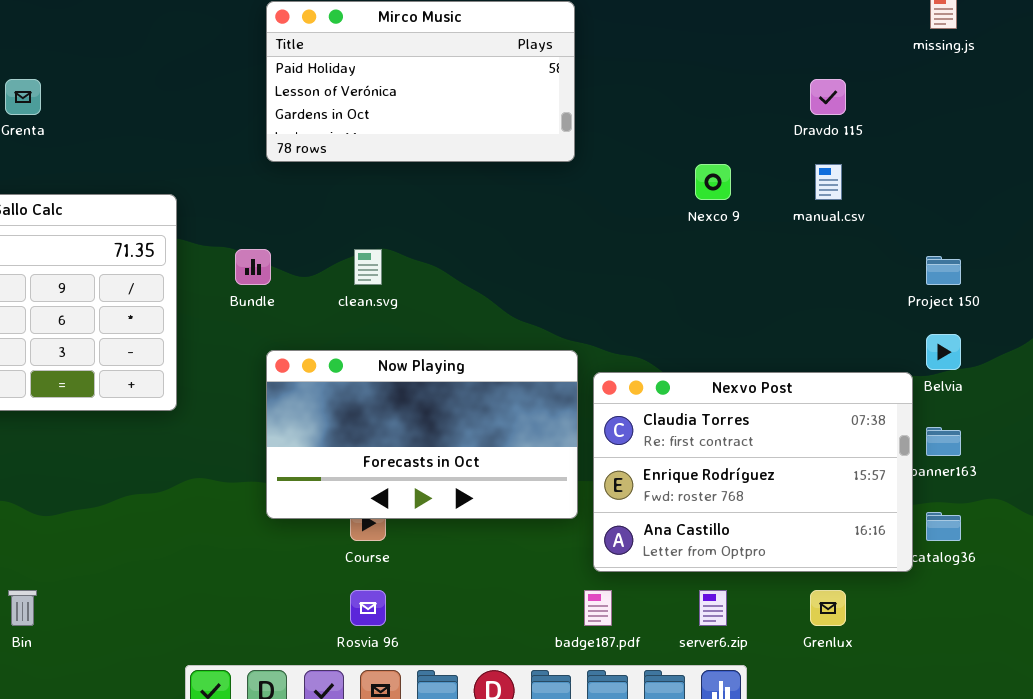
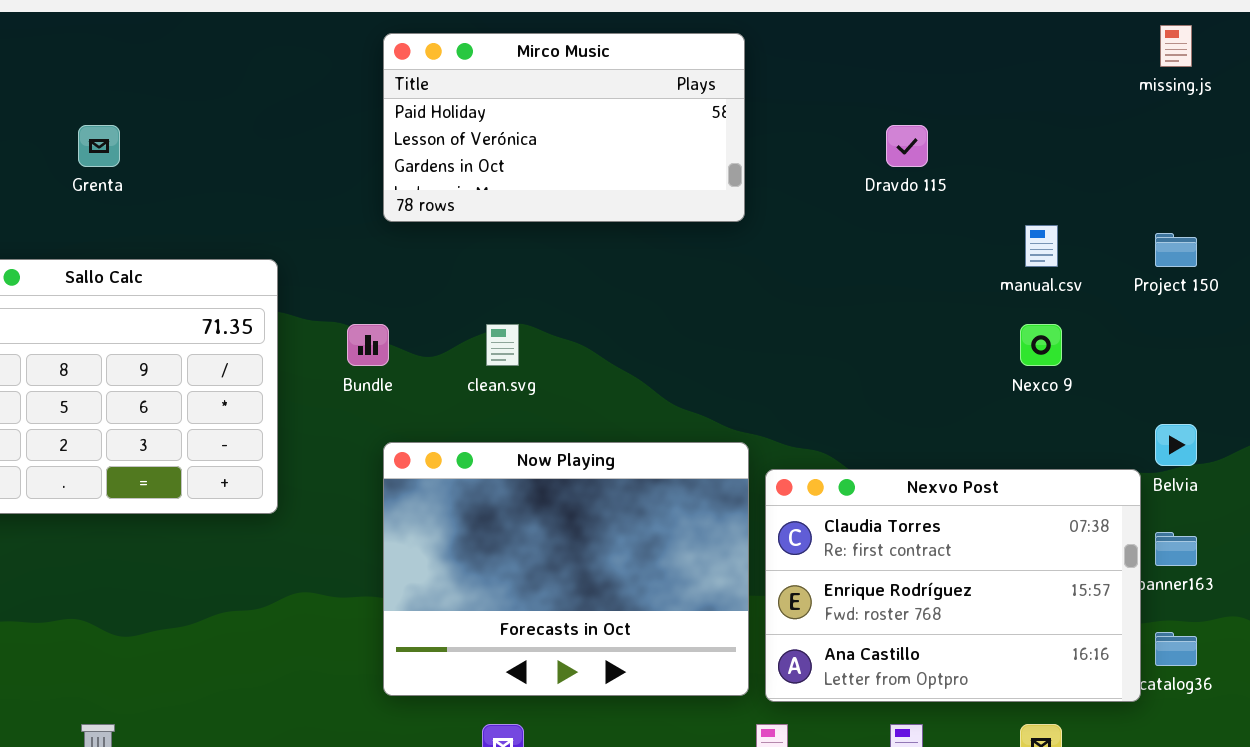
Dravdo 115: [810,79,846,115] -> [886,125,928,167], moved
Nexco 9: [695,164,731,200] -> [1020,324,1062,366], moved
Project 150: [926,256,961,285] -> [1155,233,1197,267], moved
Now Playing: [266,350,578,519] -> [383,442,749,696], resized

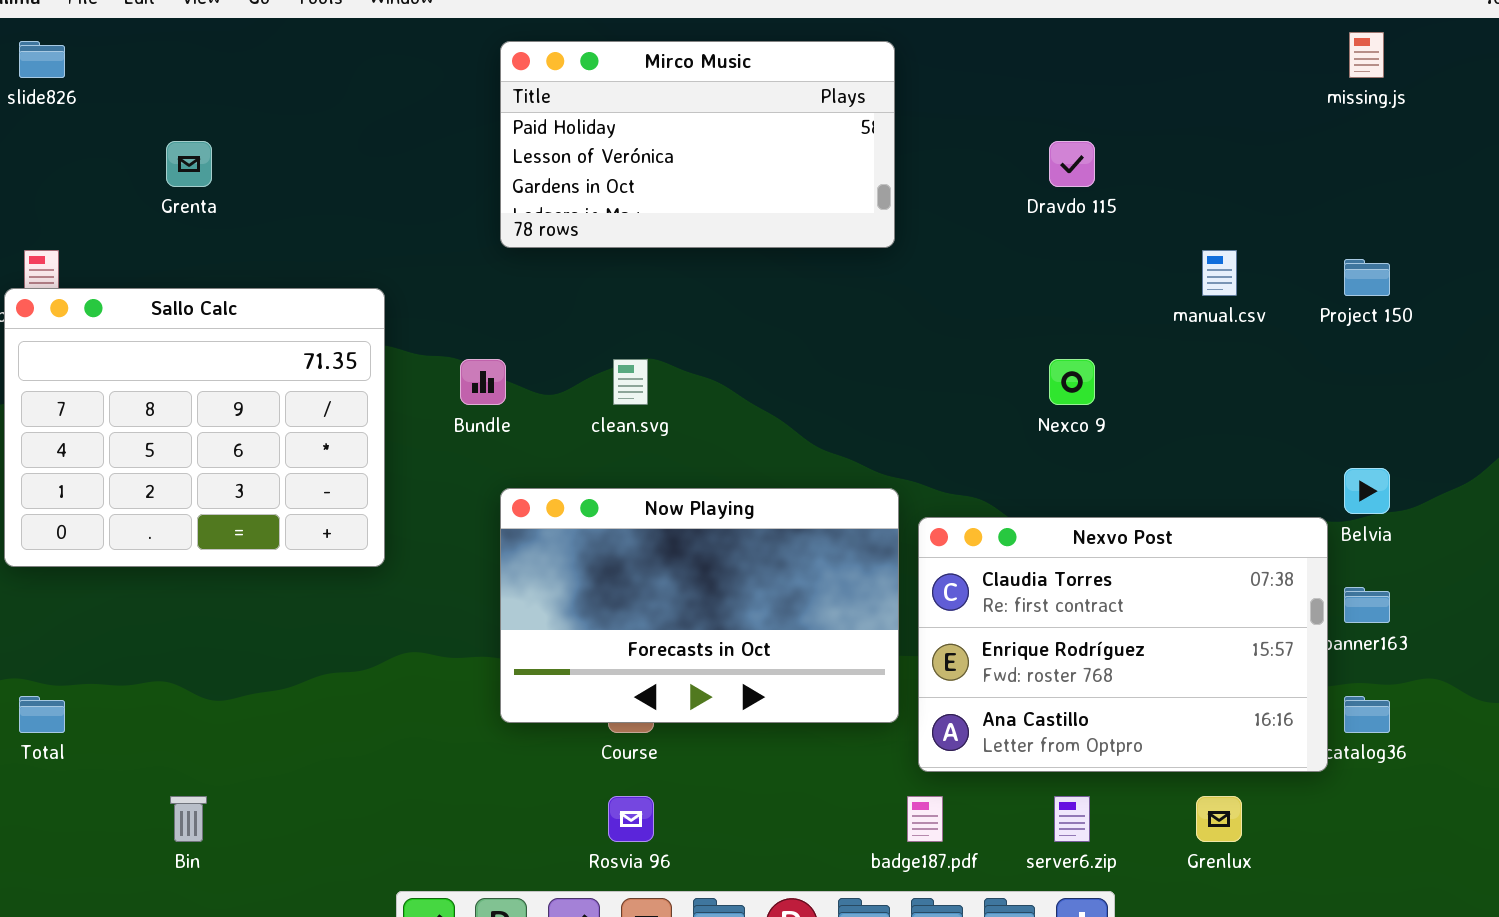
Nexco 9: [1020,324,1062,366] -> [1049,359,1095,405], moved
Now Playing: [383,442,749,696] -> [500,488,899,723], resized

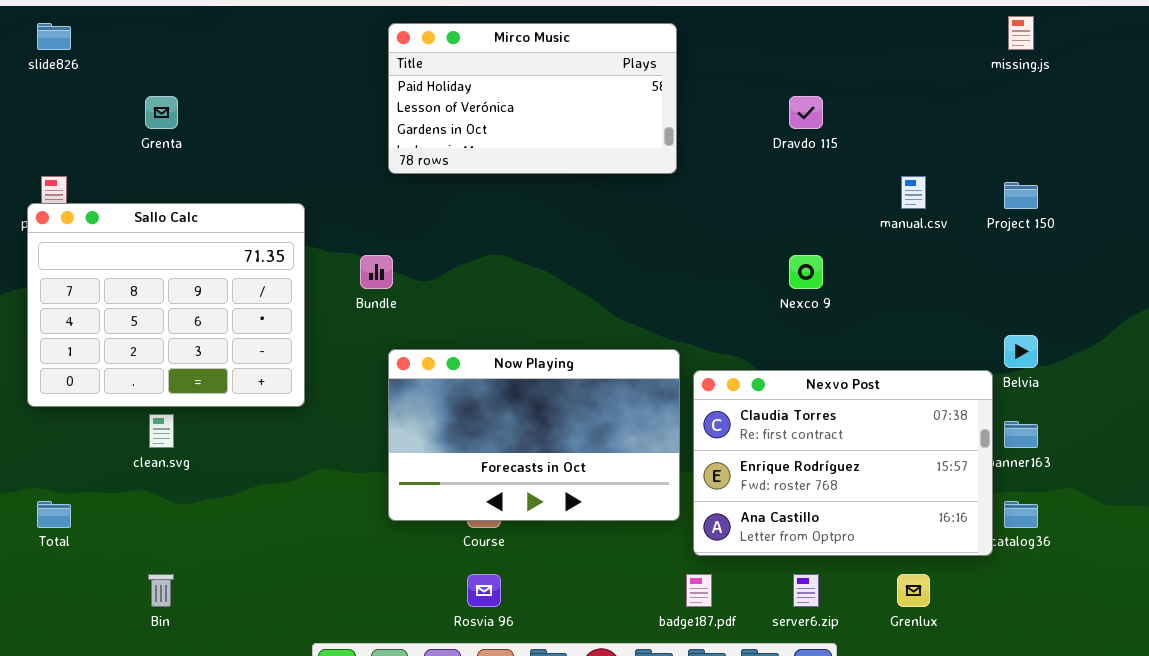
clean.svg: [613,359,648,405] -> [149,414,174,448], moved

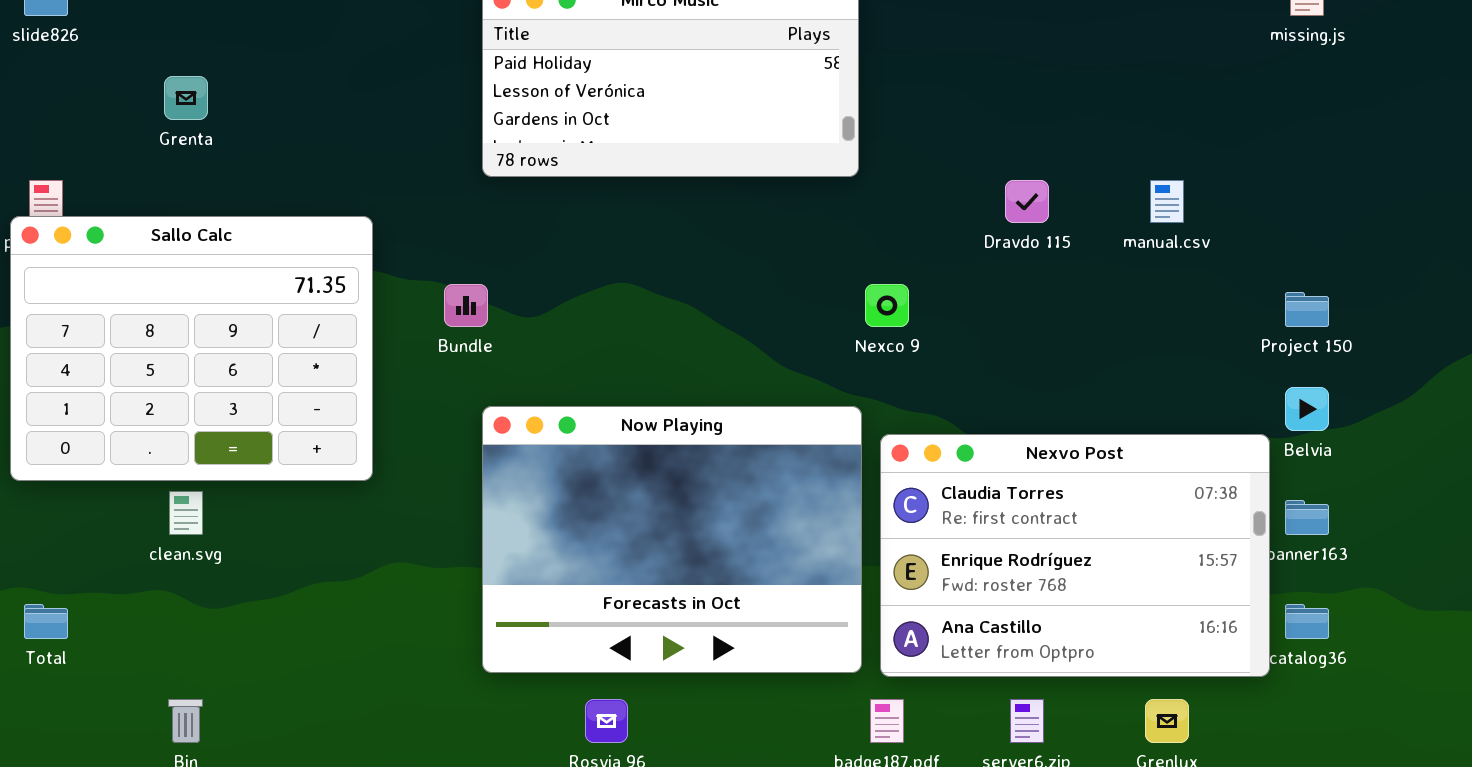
Dravdo 115: [789,96,823,129] -> [1005,180,1049,223], moved
Project 150: [1004,182,1038,209] -> [1285,292,1329,327], moved
Nexco 9: [789,255,823,289] -> [865,284,909,327], moved
Now Playing: [388,349,680,521] -> [482,406,862,673], resized

